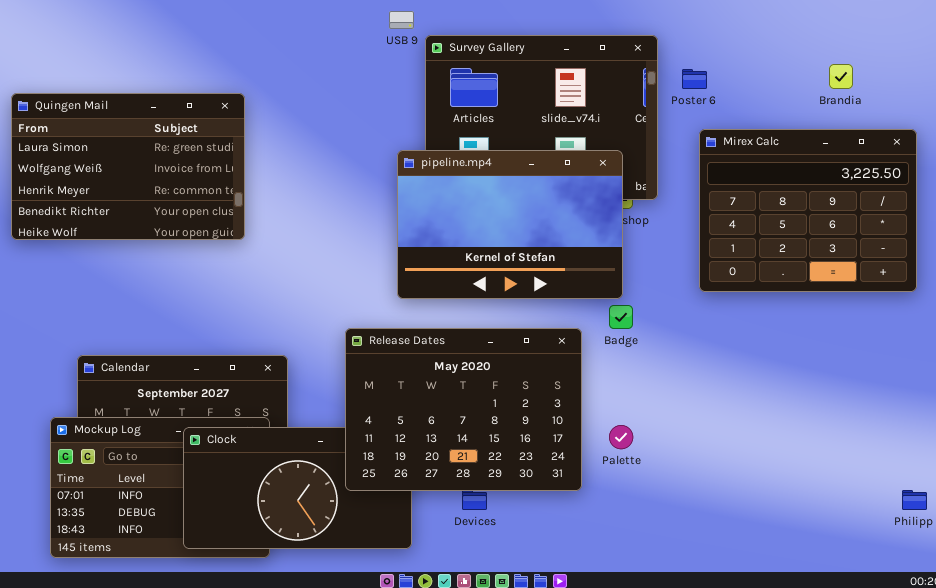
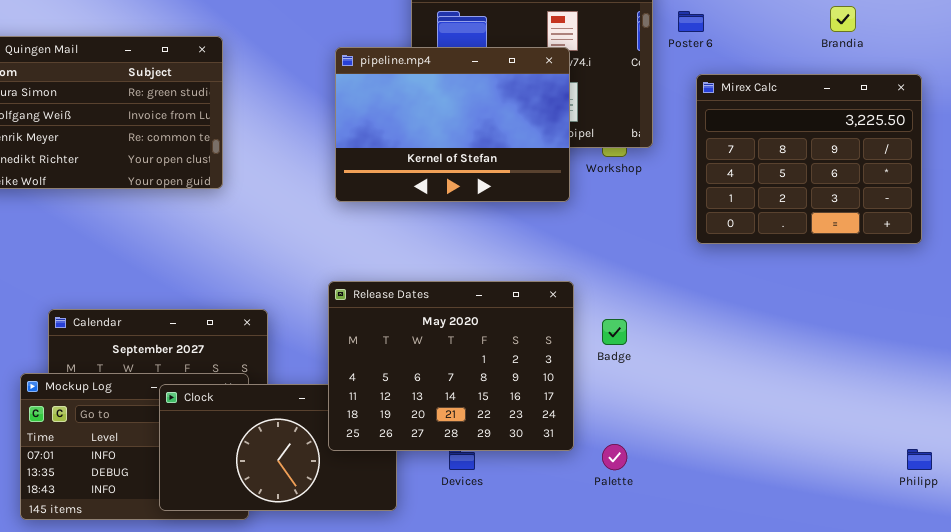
pipeline.mp4: [397,150,623,299] -> [335,47,570,202], moved
Badge: [609,305,633,329] -> [602,319,627,345], moved
Palette: [609,425,633,449] -> [602,444,627,470], moved

